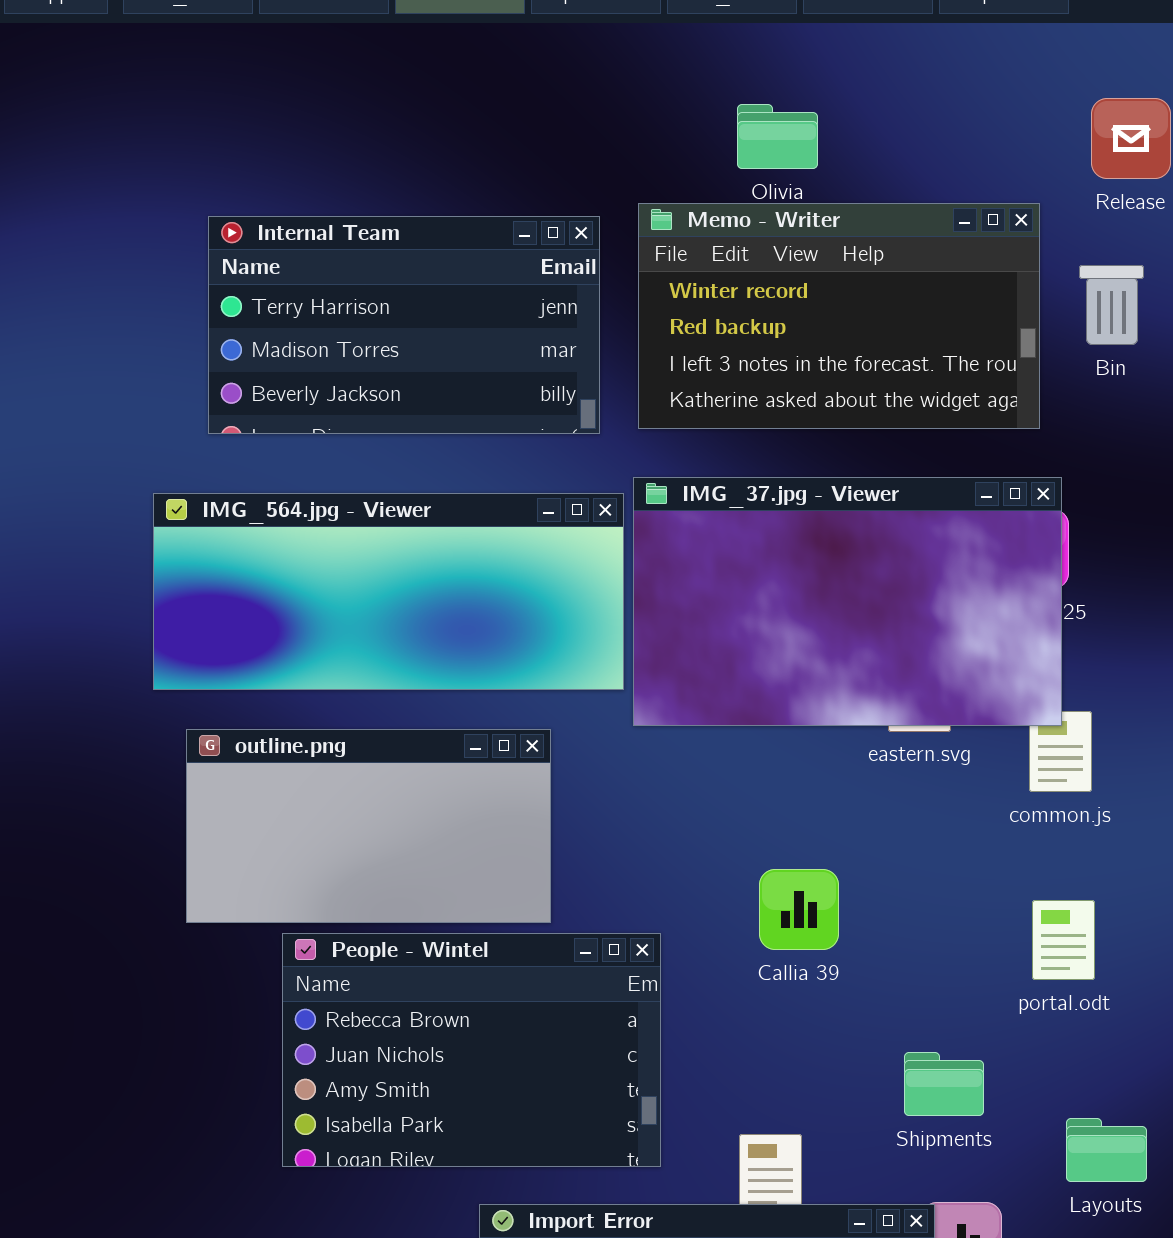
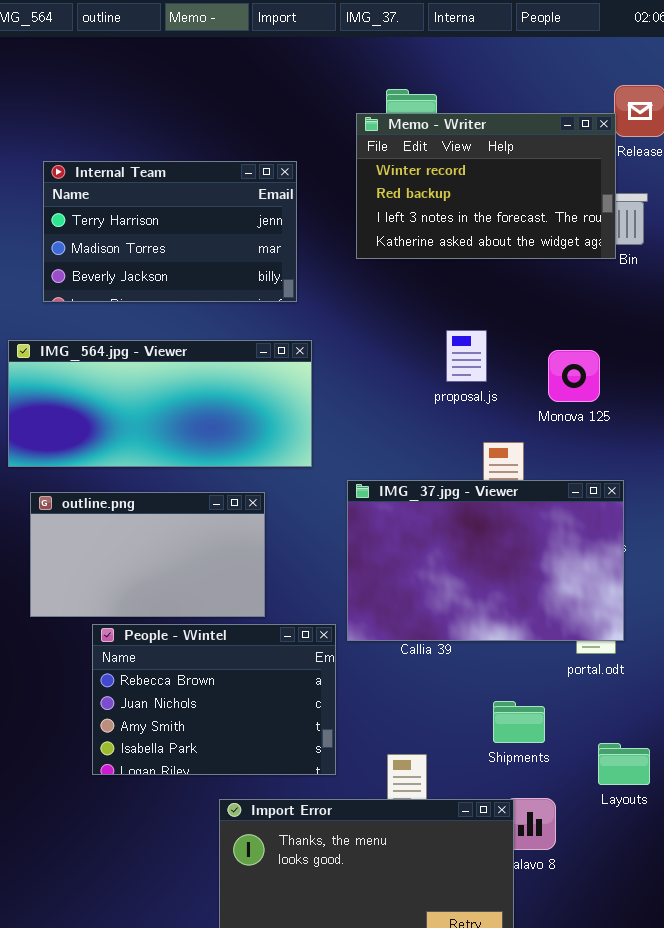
Memo - Writer: [638,203,1040,429] -> [356,113,616,259], moved
IMG_37.jpg - Viewer: [633,477,1062,726] -> [347,480,624,641], moved

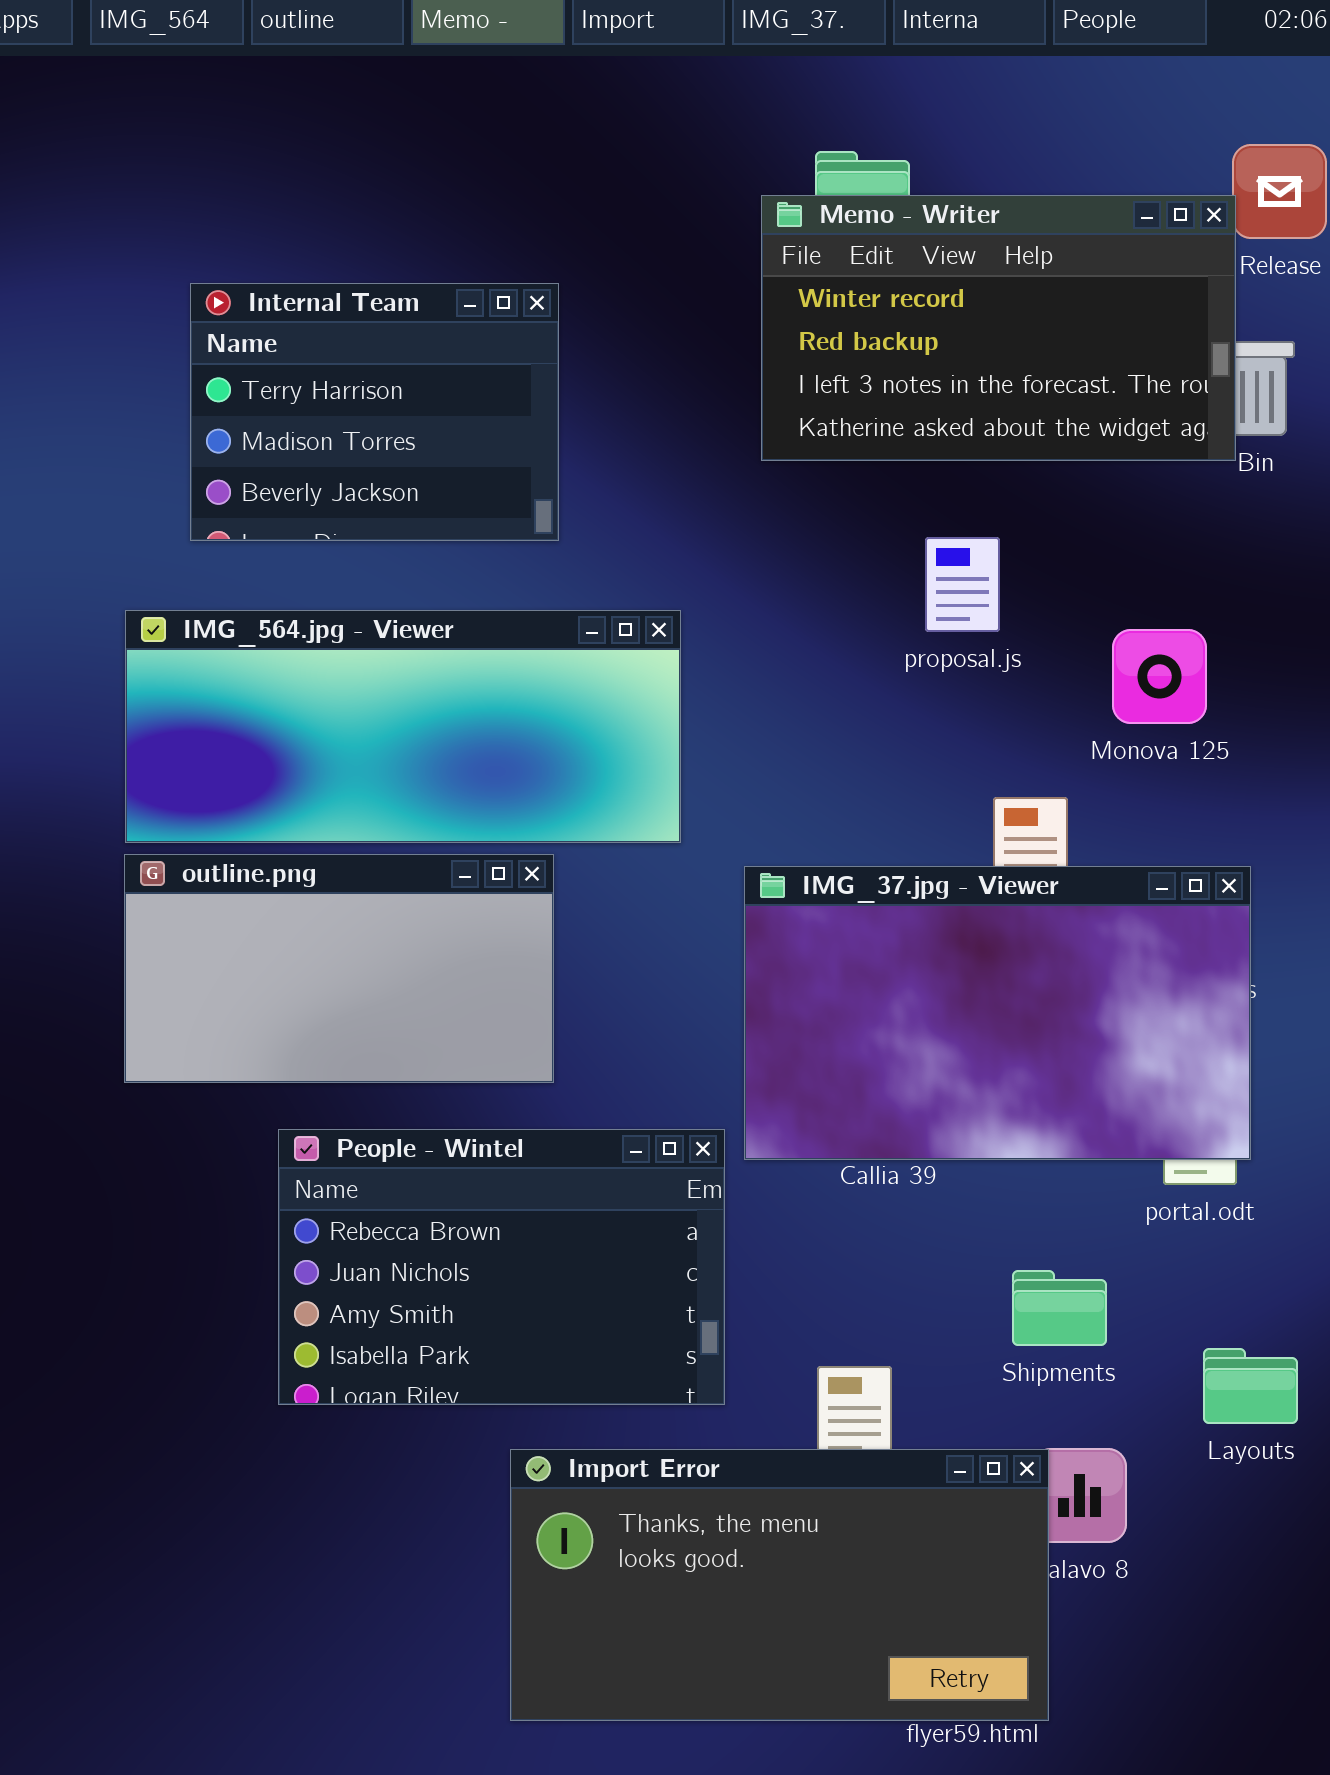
Internal Team: [43,161,297,302] -> [190,283,559,541], resized
proposal.js: [446,330,487,382] -> [925,537,1000,632], moved
outline.png: [30,492,265,617] -> [124,854,554,1083], moved

